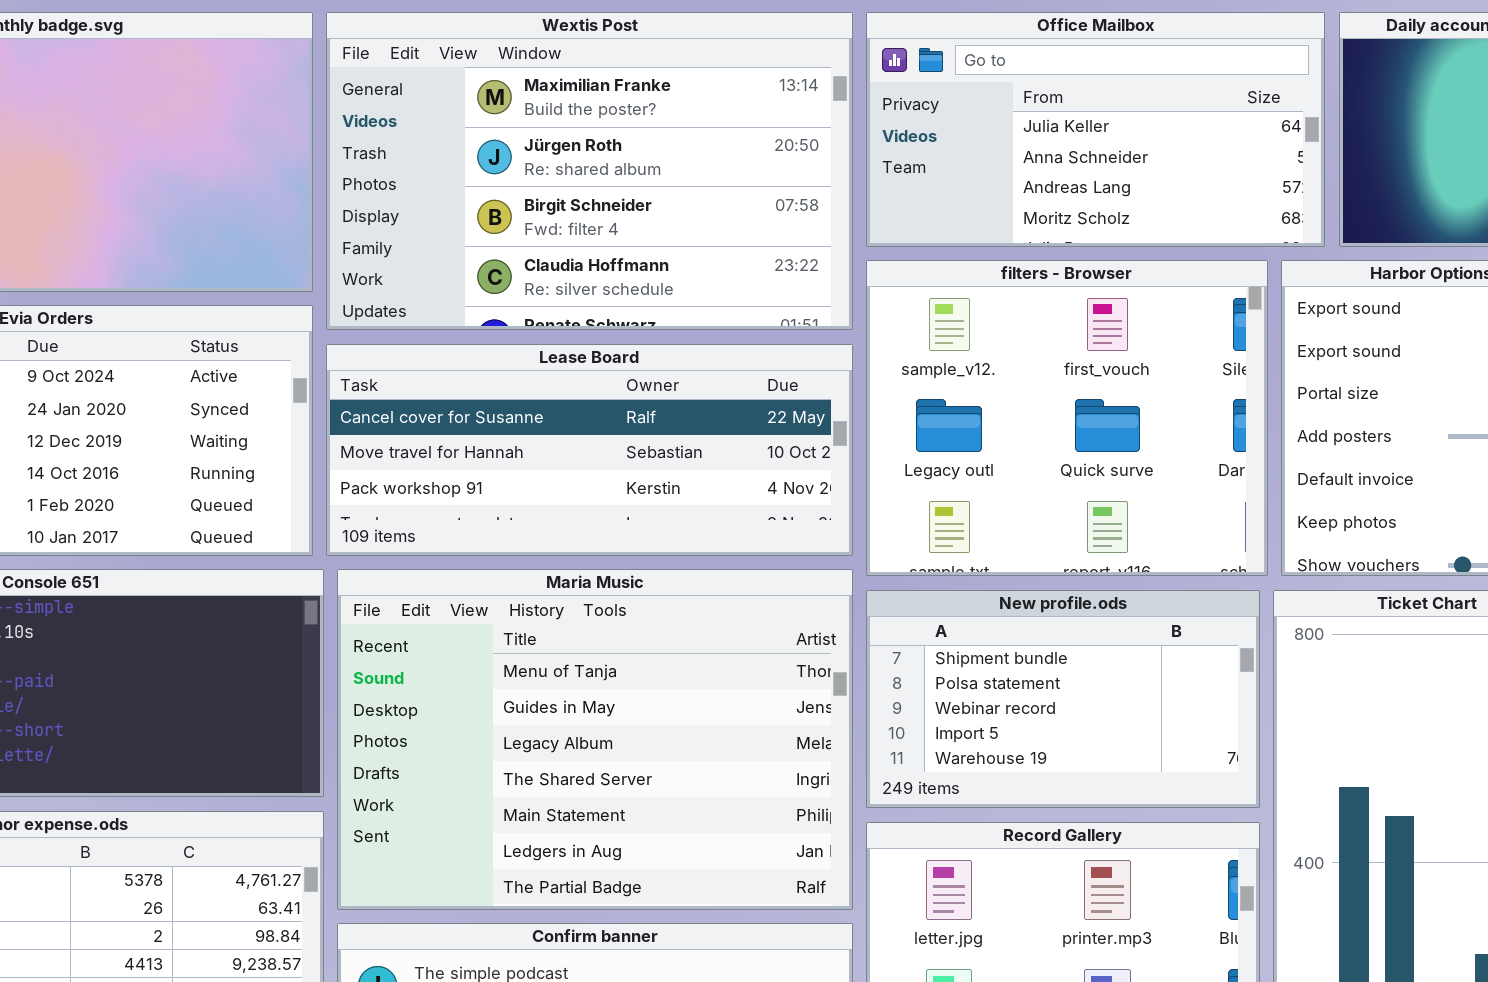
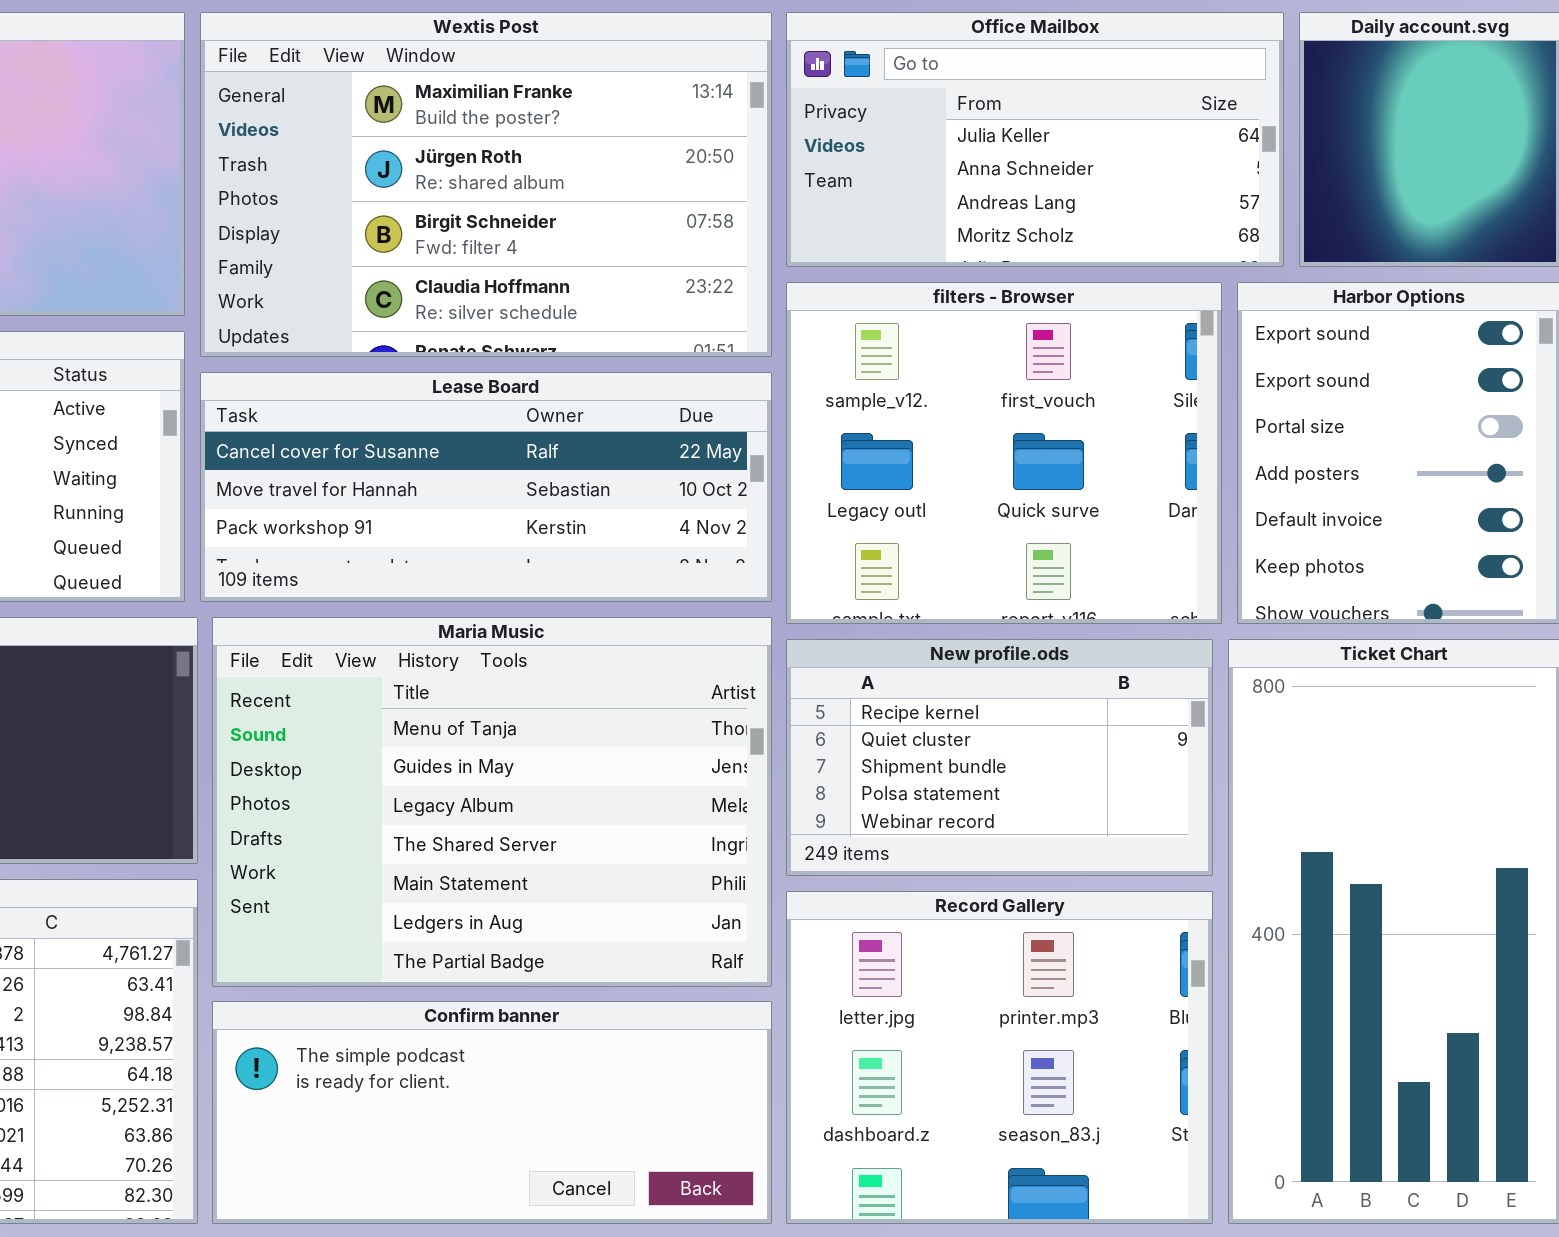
New profile.ods: [866,590,1260,808] -> [786,639,1213,876], scrolled up 2 rows

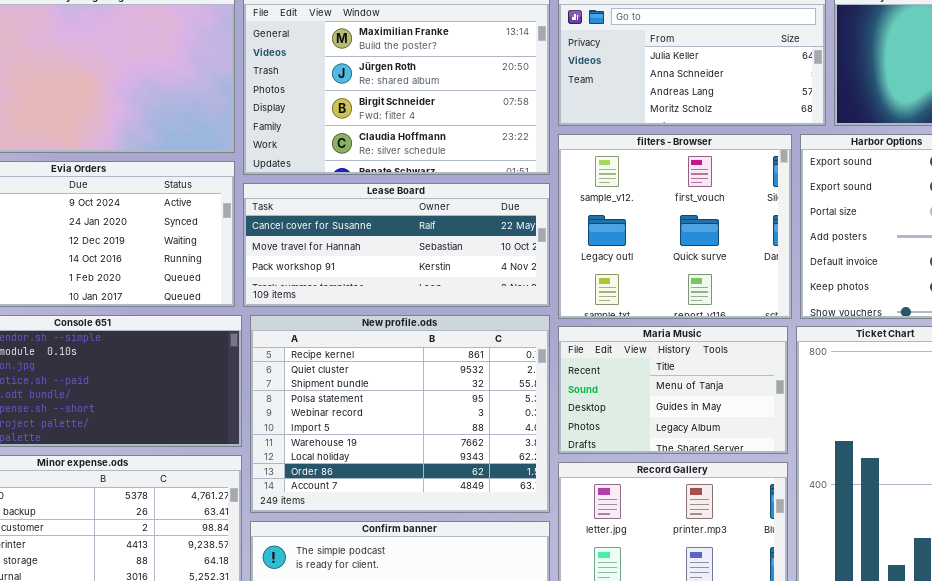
Maria Music: [212,617,772,987] -> [558,326,788,454], moved, resized
New profile.ods: [786,639,1213,876] -> [250,315,550,513], moved, resized

